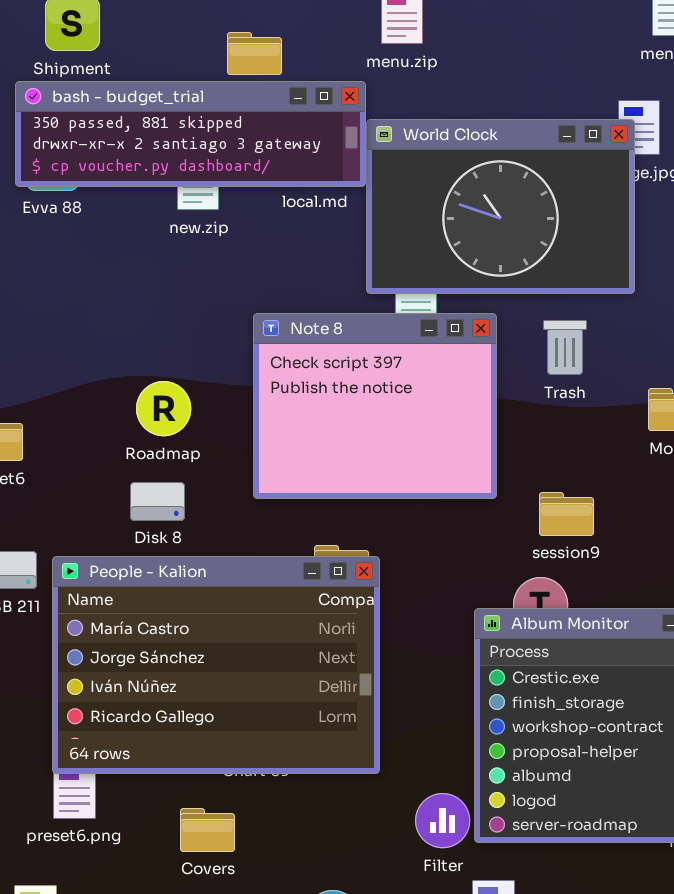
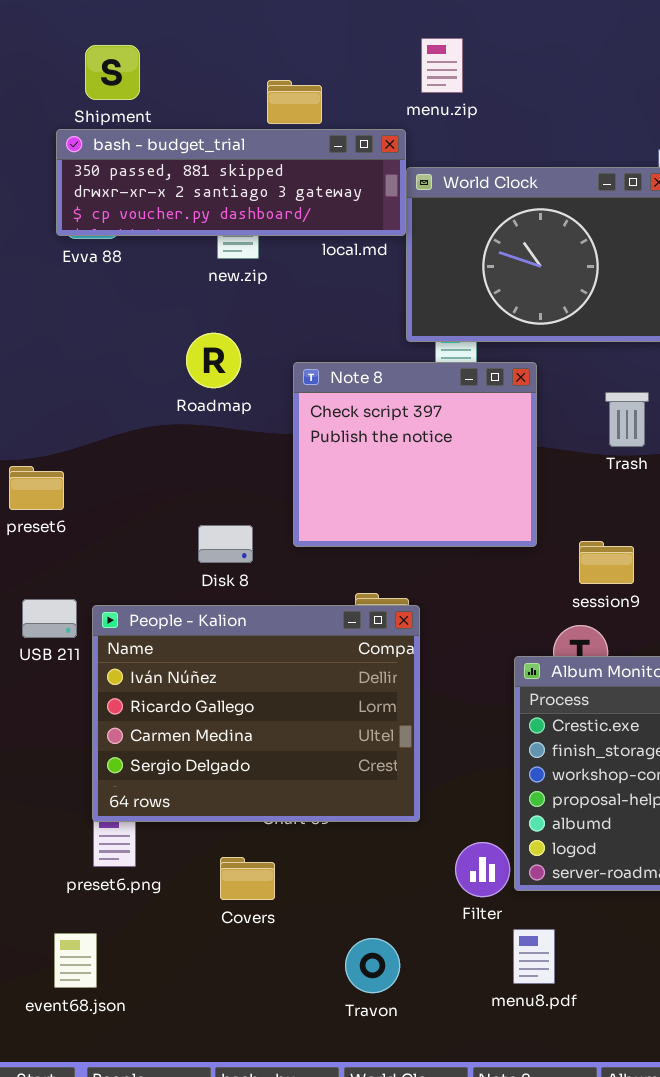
Trash: [543,320,587,375] -> [605,392,649,447], moved
Roadmap: [136,381,191,436] -> [186,333,241,388], moved
Disk 8: [130,482,185,521] -> [198,525,253,563], moved
People - Kalion: [52,556,380,774] -> [92,605,420,822], scrolled down 2 rows

